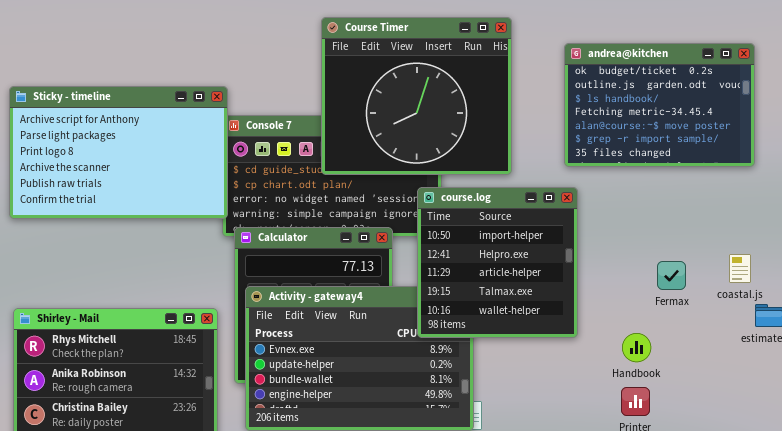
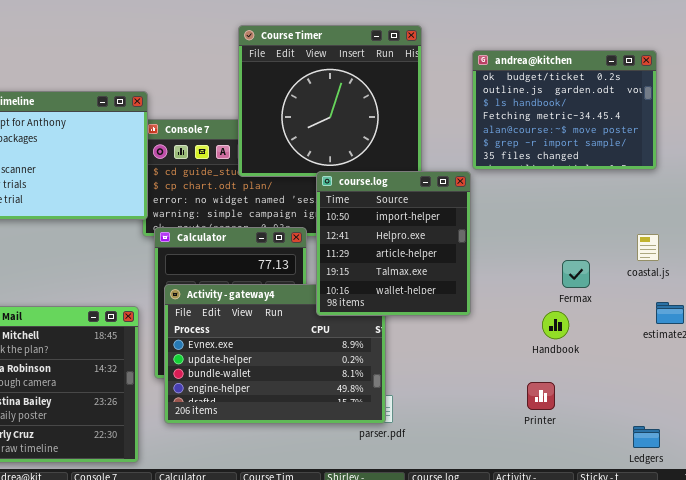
course.log: [417,187,578,338] -> [316,171,471,316], moved
coastal.js: [729,254,751,283] -> [637,234,659,261], moved
Handbook: [622,333,651,362] -> [542,311,569,339], moved

